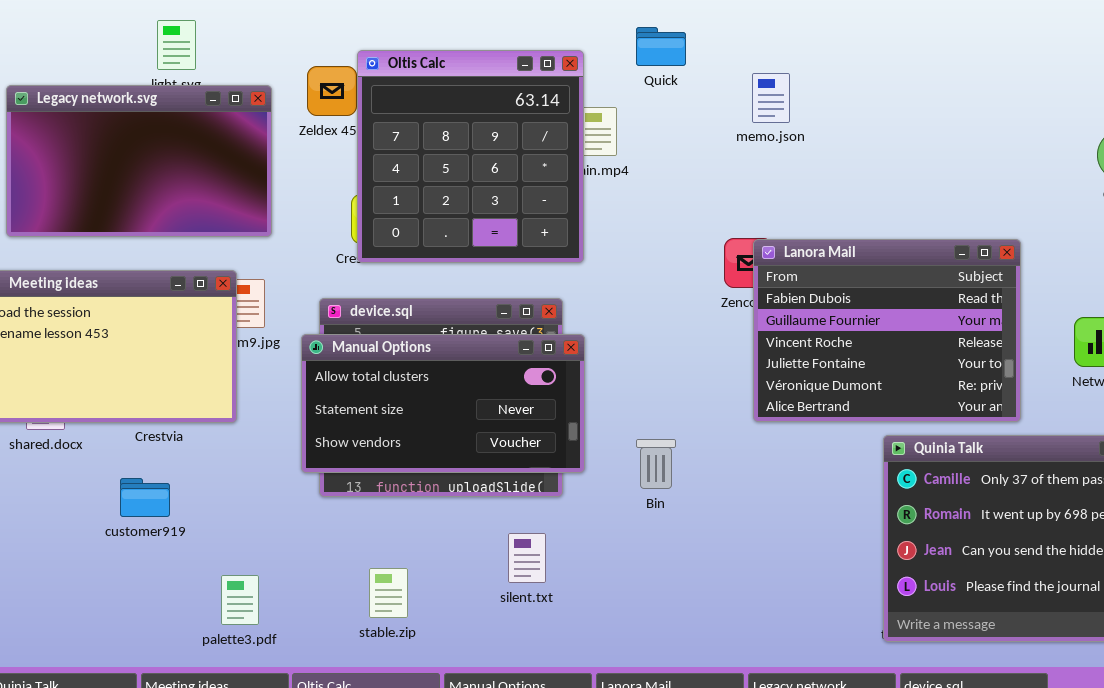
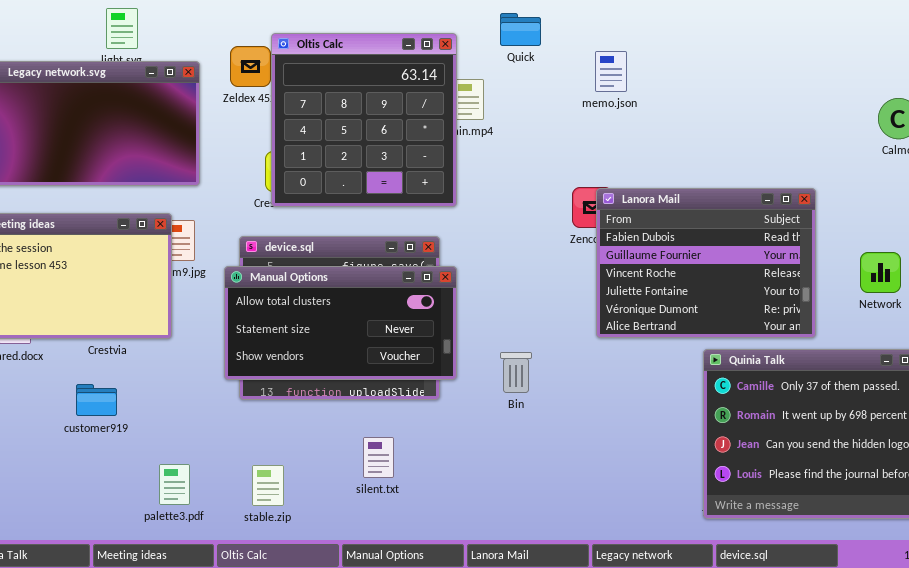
silent.txt: [508,533,546,583] -> [363,437,394,478], moved
stable.zip: [369,568,408,618] -> [252,465,284,506], moved

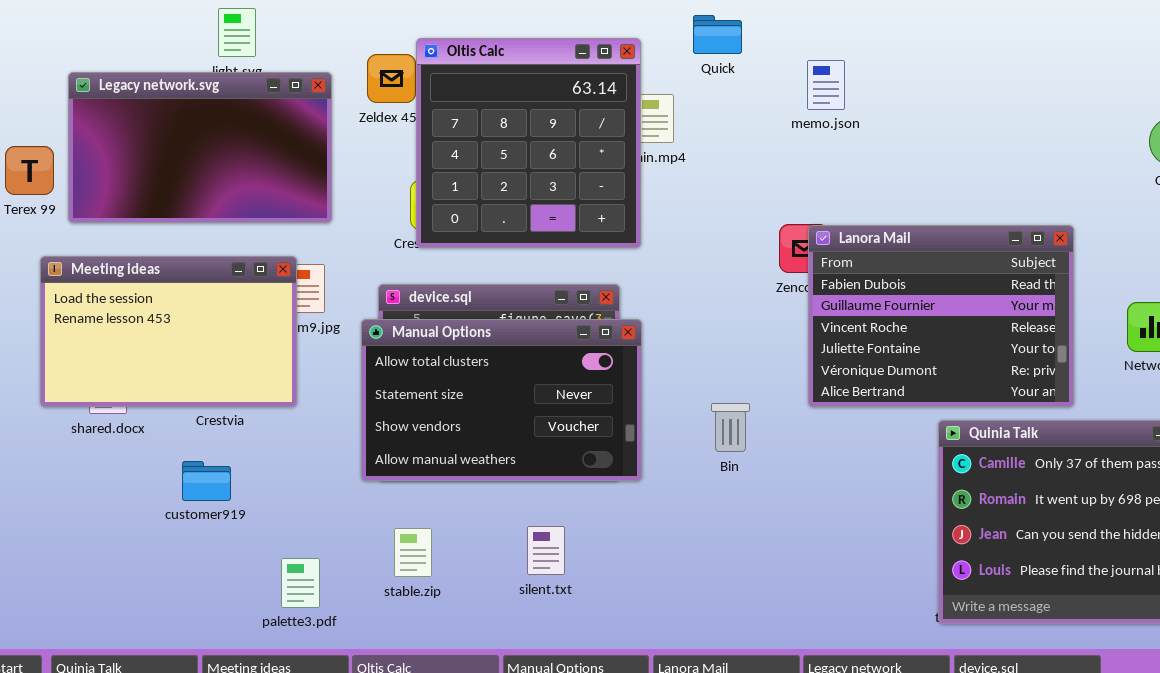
Manual Options: [224,266,457,380] -> [361,319,642,481], resized
Bin: [500,352,532,393] -> [711,403,750,452], moved
stable.zip: [252,465,284,506] -> [394,528,432,577], moved

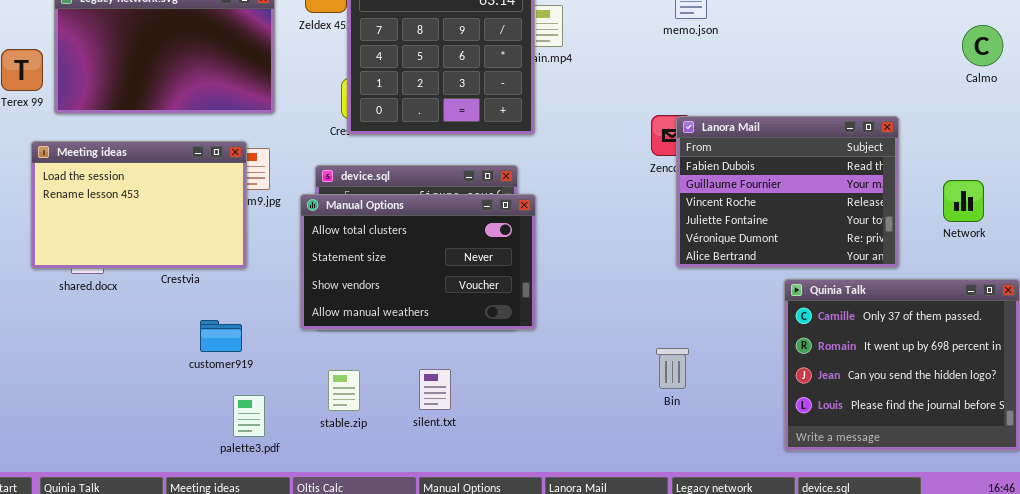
Bin: [711,403,750,452] -> [656,348,689,389], moved
customer919: [182,461,231,501] -> [200,320,242,352], moved
silent.txt: [527,526,565,575] -> [419,369,451,410], moved

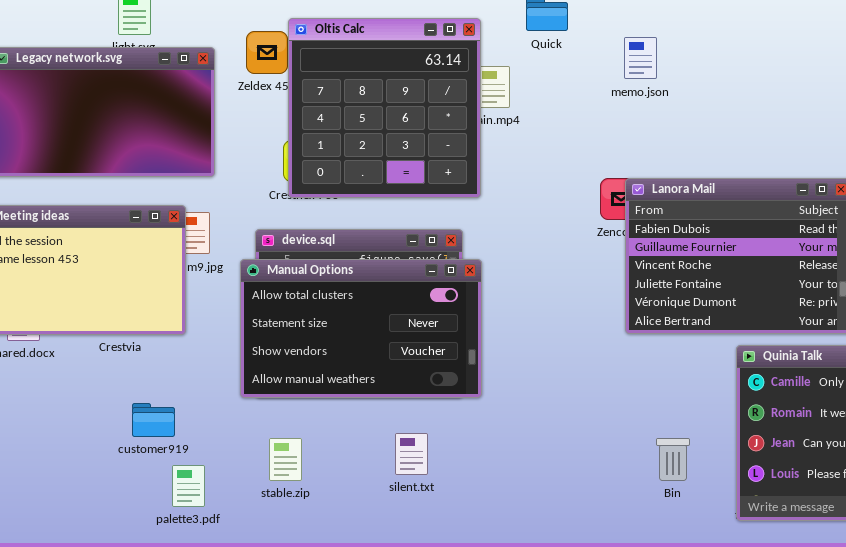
customer919: [200,320,242,352] -> [132,403,175,437], moved
Bin: [656,348,689,389] -> [656,438,690,481], moved
silent.txt: [419,369,451,410] -> [395,433,428,475], moved

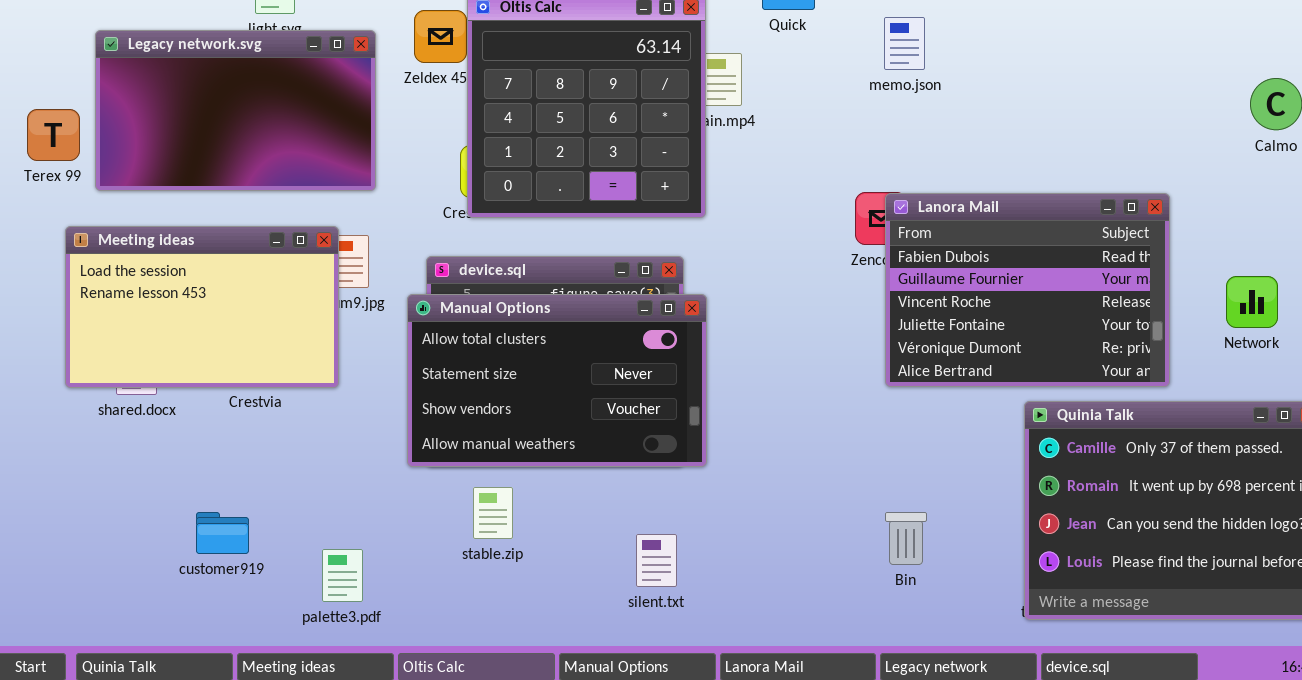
customer919: [132,403,175,437] -> [196,512,249,554], moved
silent.txt: [395,433,428,475] -> [636,534,677,587], moved
stable.zip: [269,438,302,481] -> [473,487,513,539], moved
Bin: [656,438,690,481] -> [885,512,927,565], moved

